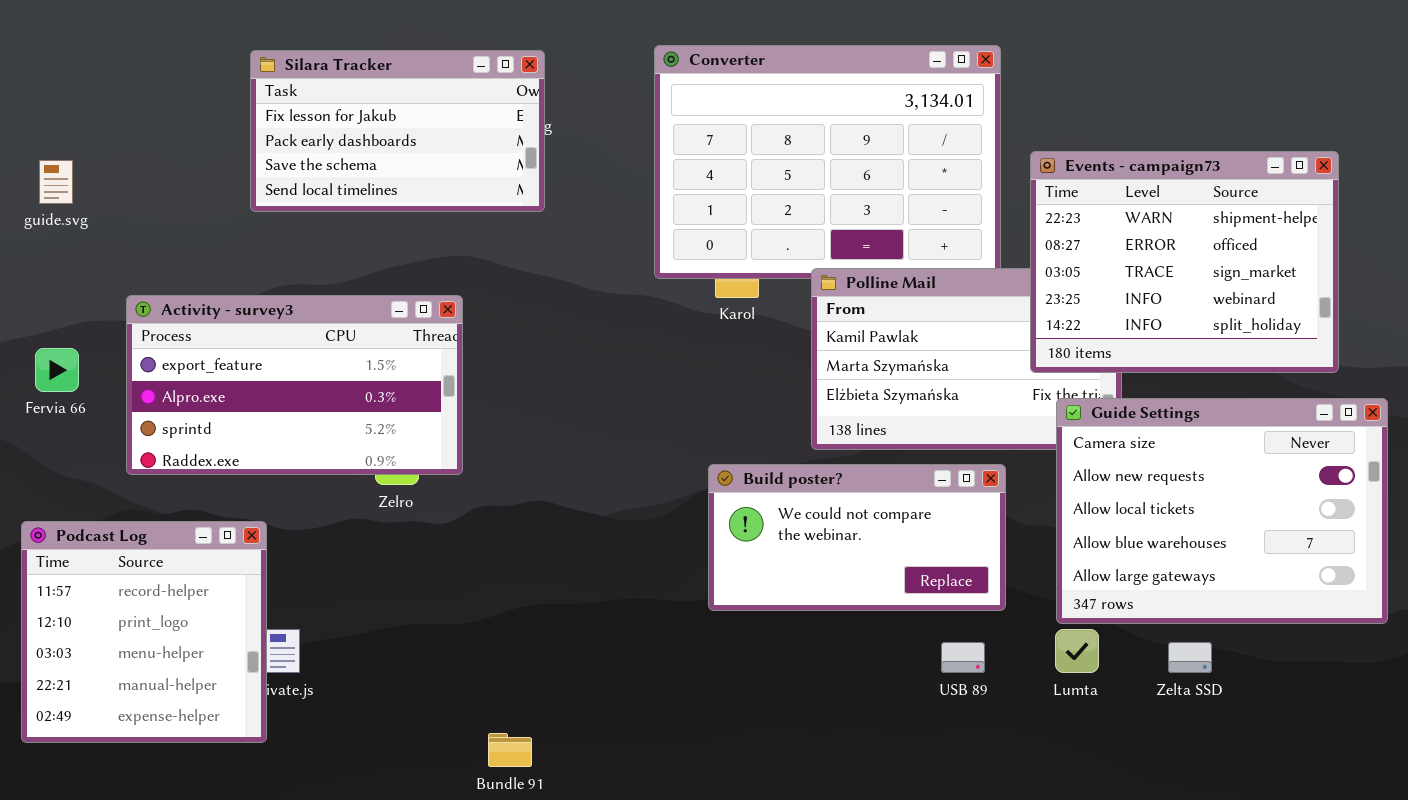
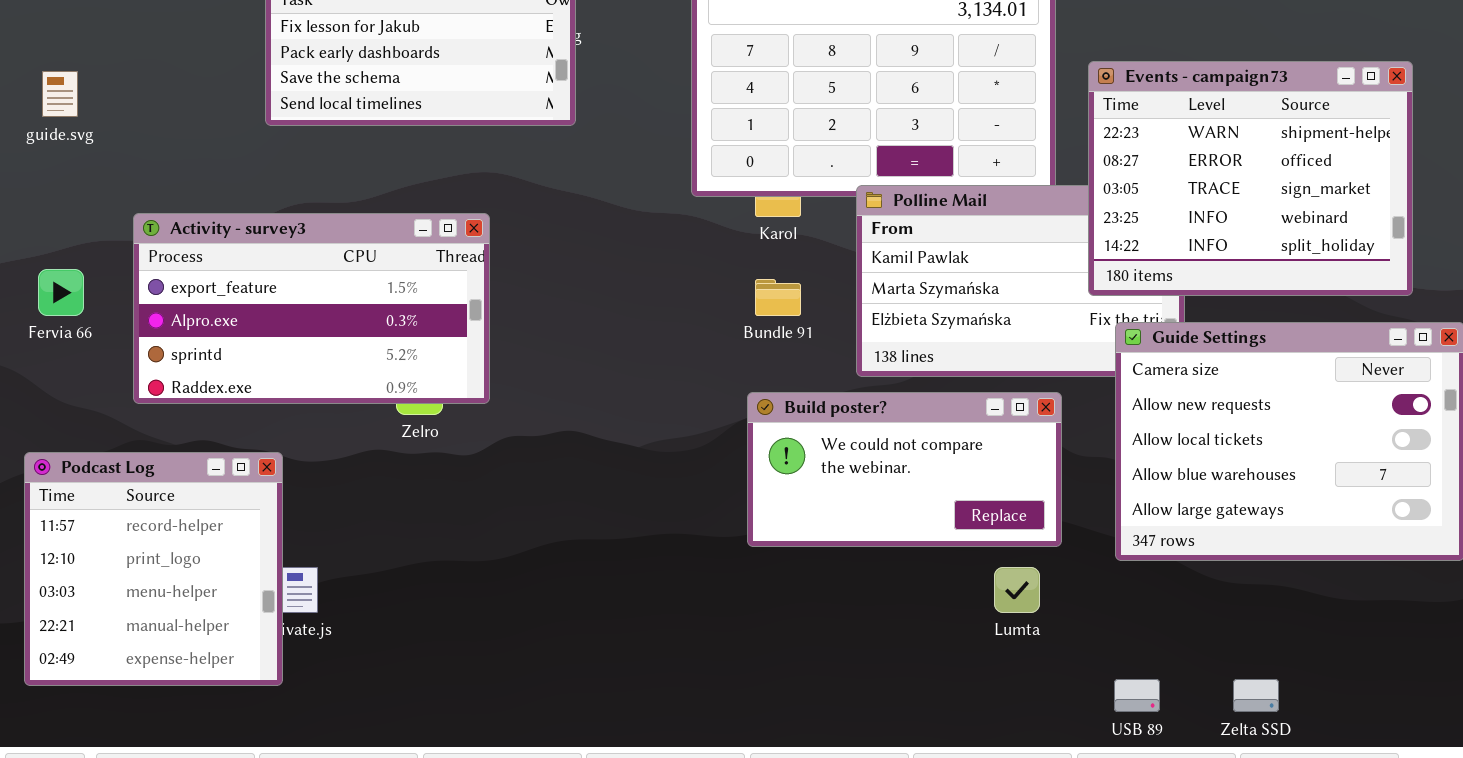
Lumta: [1055,629,1099,673] -> [994,567,1040,613], moved
USB 89: [941,642,985,673] -> [1114,679,1160,712], moved
Zelta SSD: [1168,642,1212,673] -> [1233,679,1279,712], moved
Bundle 91: [488,733,532,767] -> [755,279,801,316], moved

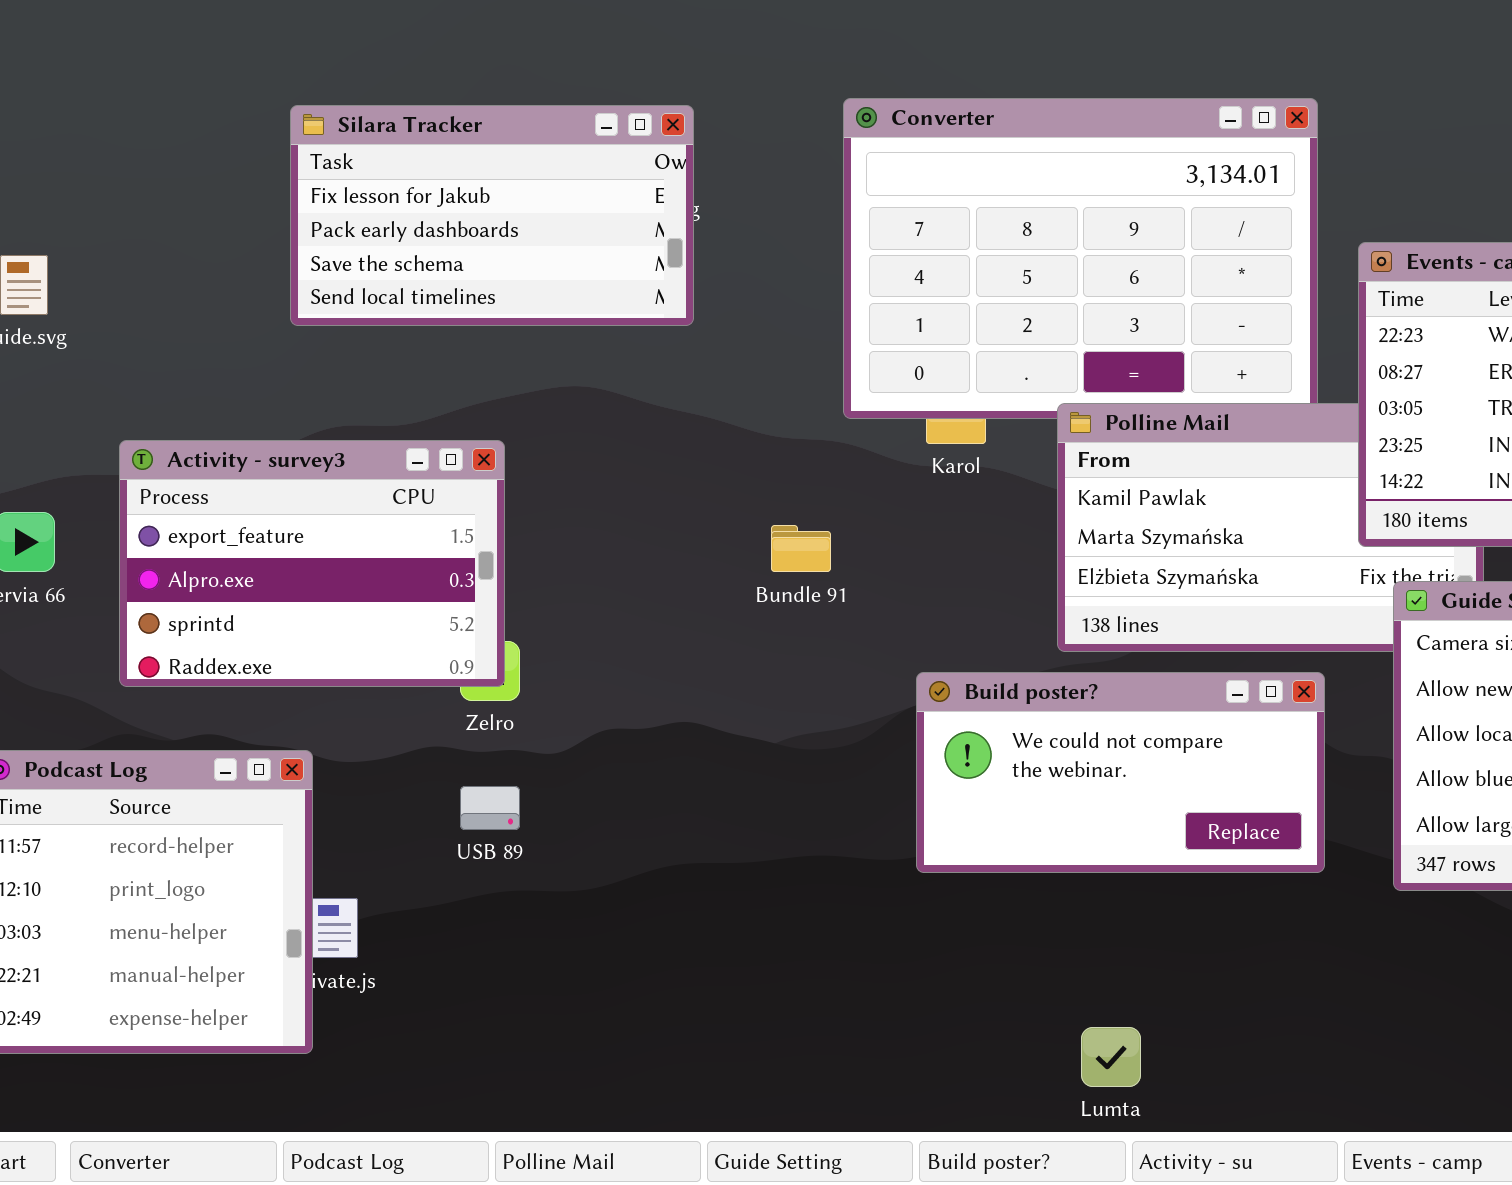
Activity - survey3: [133,213,490,404] -> [119,440,505,687], resized
Bundle 91: [755,279,801,316] -> [771,525,831,572], moved
Lumta: [994,567,1040,613] -> [1081,1027,1141,1087], moved
USB 89: [1114,679,1160,712] -> [460,786,520,830], moved

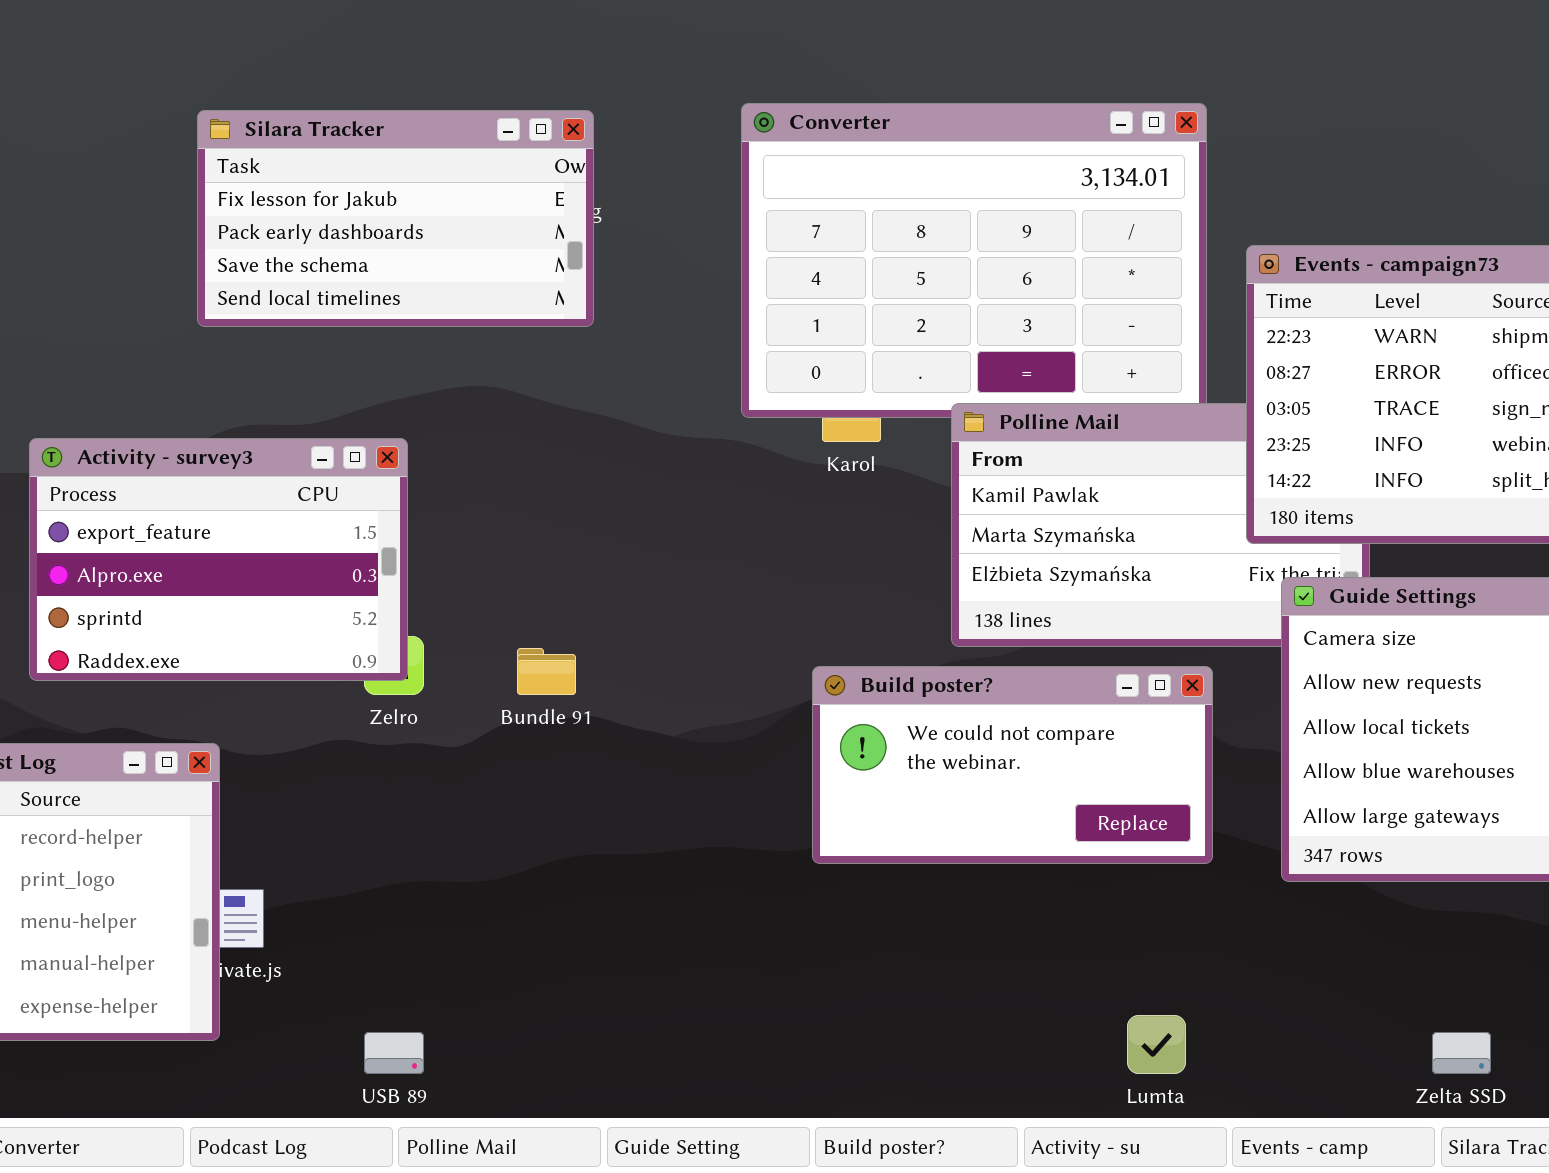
Bundle 91: [771,525,831,572] -> [517,648,576,695], moved
USB 89: [460,786,520,830] -> [364,1032,424,1074], moved
Lumta: [1081,1027,1141,1087] -> [1127,1015,1186,1074], moved

